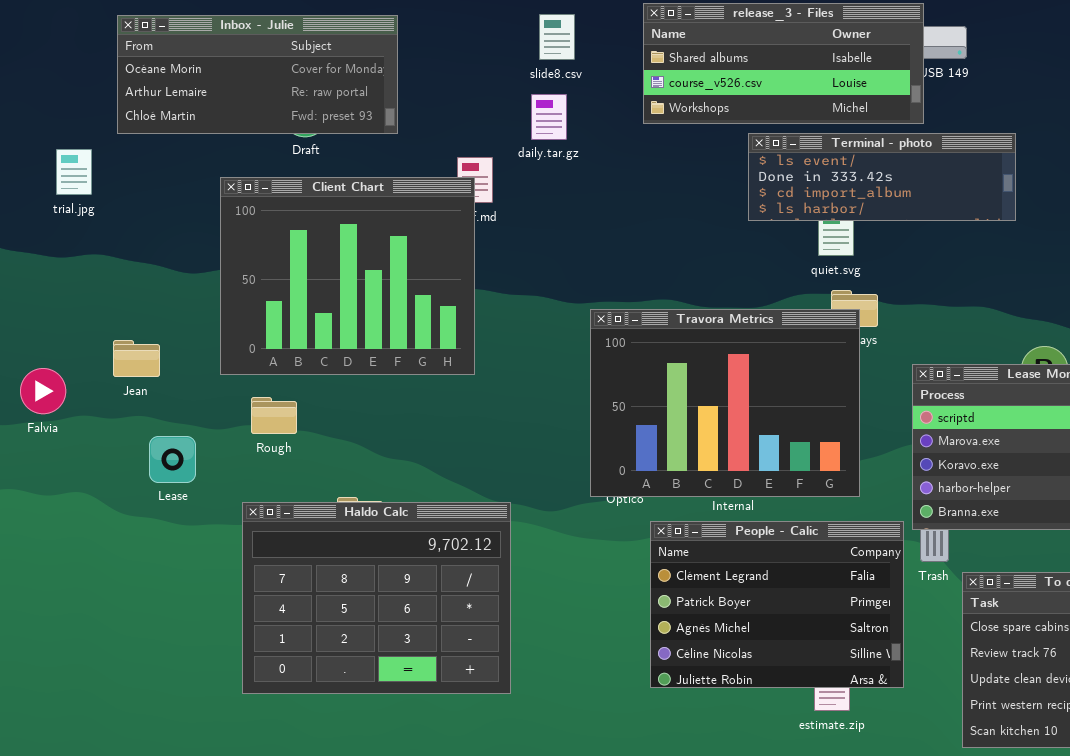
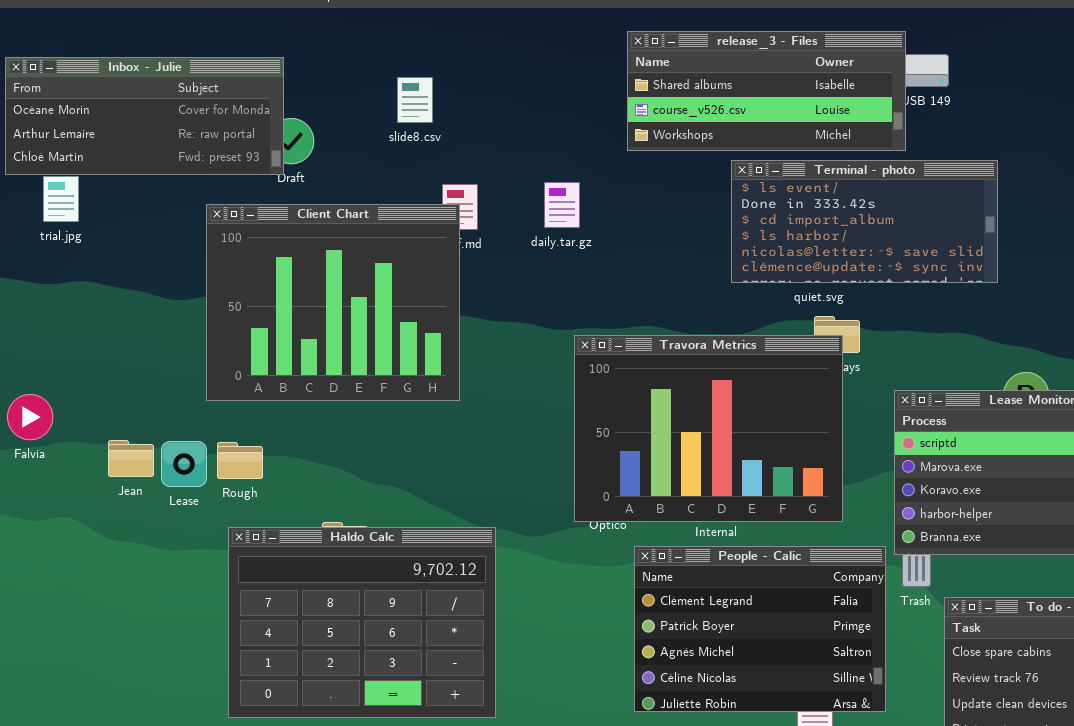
slide8.csv: [539,14,575,60] -> [397,77,433,123], moved
Inbox - Julie: [117,15,398,134] -> [5,57,284,175], moved
daily.tar.gz: [531,94,567,140] -> [544,182,580,228], moved
Terminal - photo: [748,133,1016,221] -> [731,160,998,283], resized
Jean: [113,340,160,377] -> [108,440,154,477], moved
Rough: [251,397,297,434] -> [217,442,263,479], moved
Lease: [149,436,196,483] -> [161,441,207,487], moved

